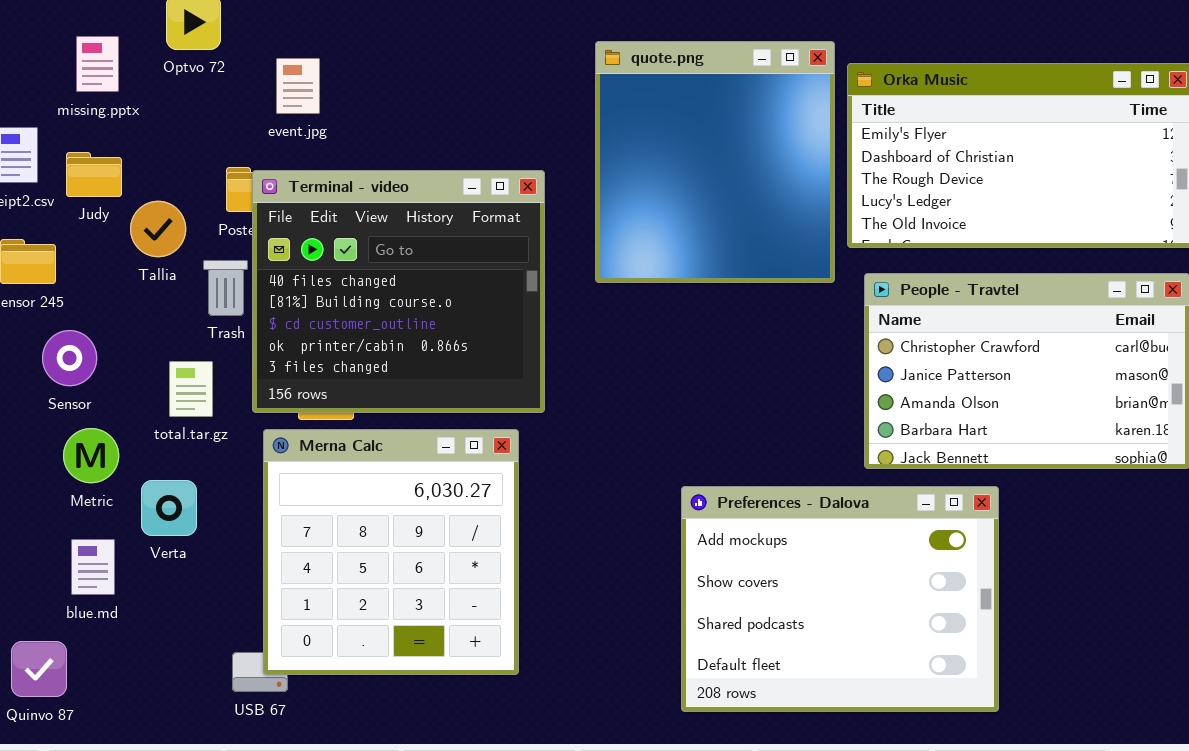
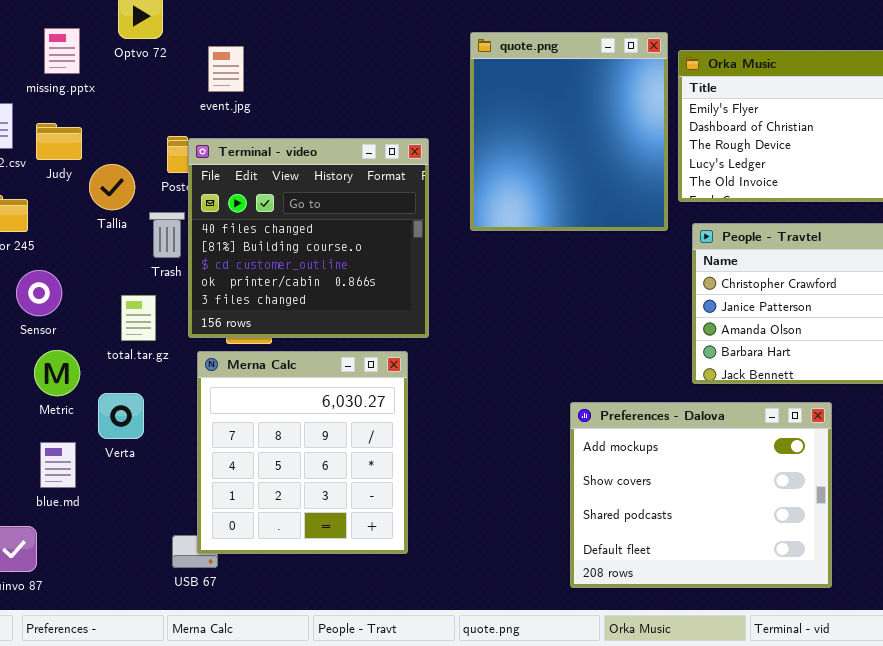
Preferences - Dalova: [681,486,999,712] -> [570,402,832,588], moved

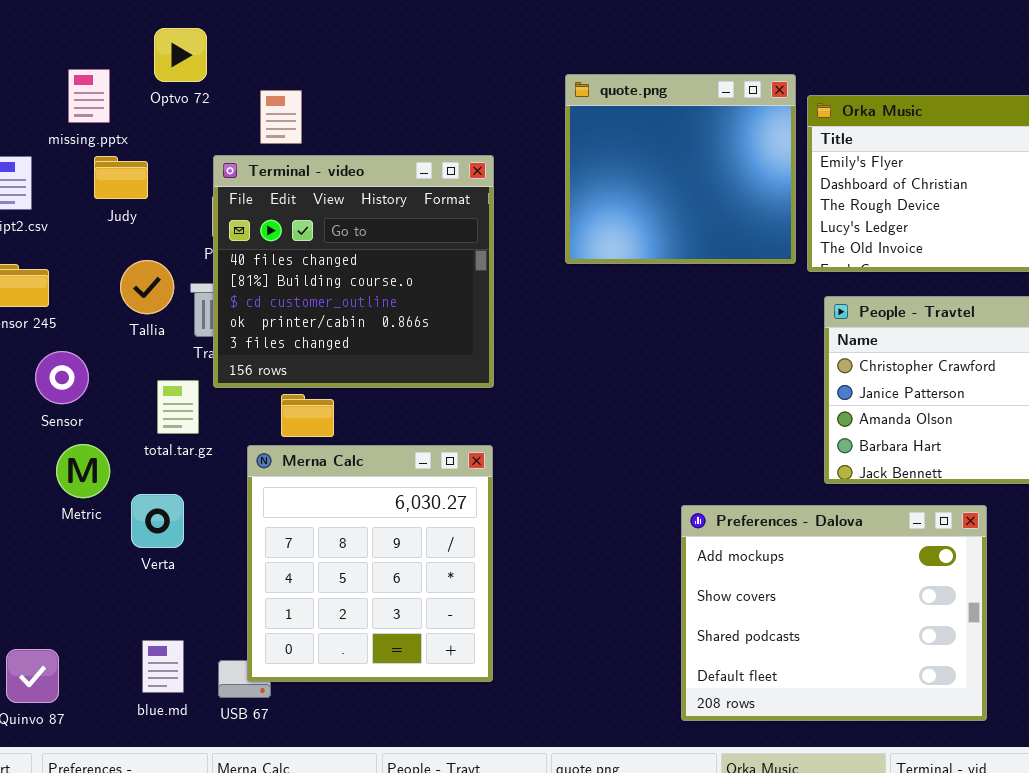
quote.png: [470,32,668,231] -> [565,74,796,264], resized
Judy: [36,123,82,160] -> [94,156,148,199], moved
Terminal - video: [188,138,429,338] -> [213,155,494,388], moved
Tallia: [89,164,135,210] -> [120,260,174,314], moved
blue.md: [40,442,76,488] -> [142,640,184,693], moved

